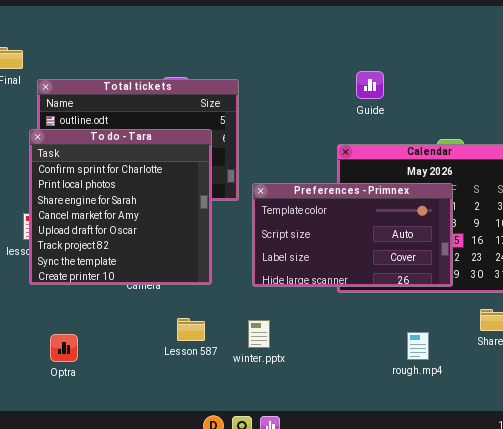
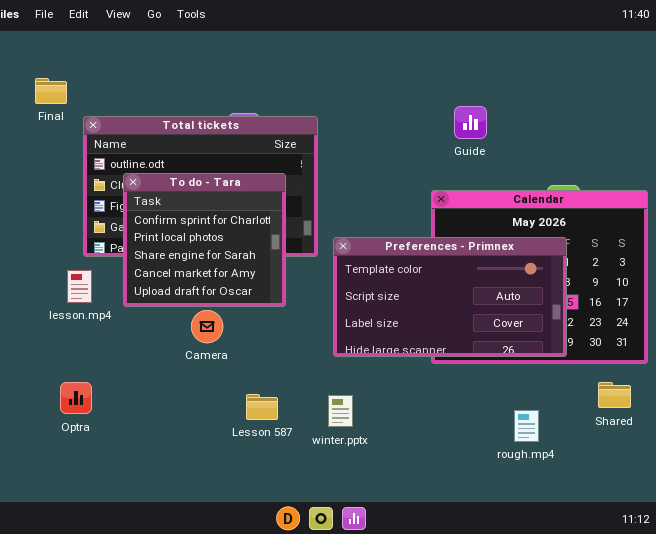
To do - Tara: [29,129,212,285] -> [123,173,286,307], resized
Optra: [50,334,78,362] -> [60,382,92,414], moved

